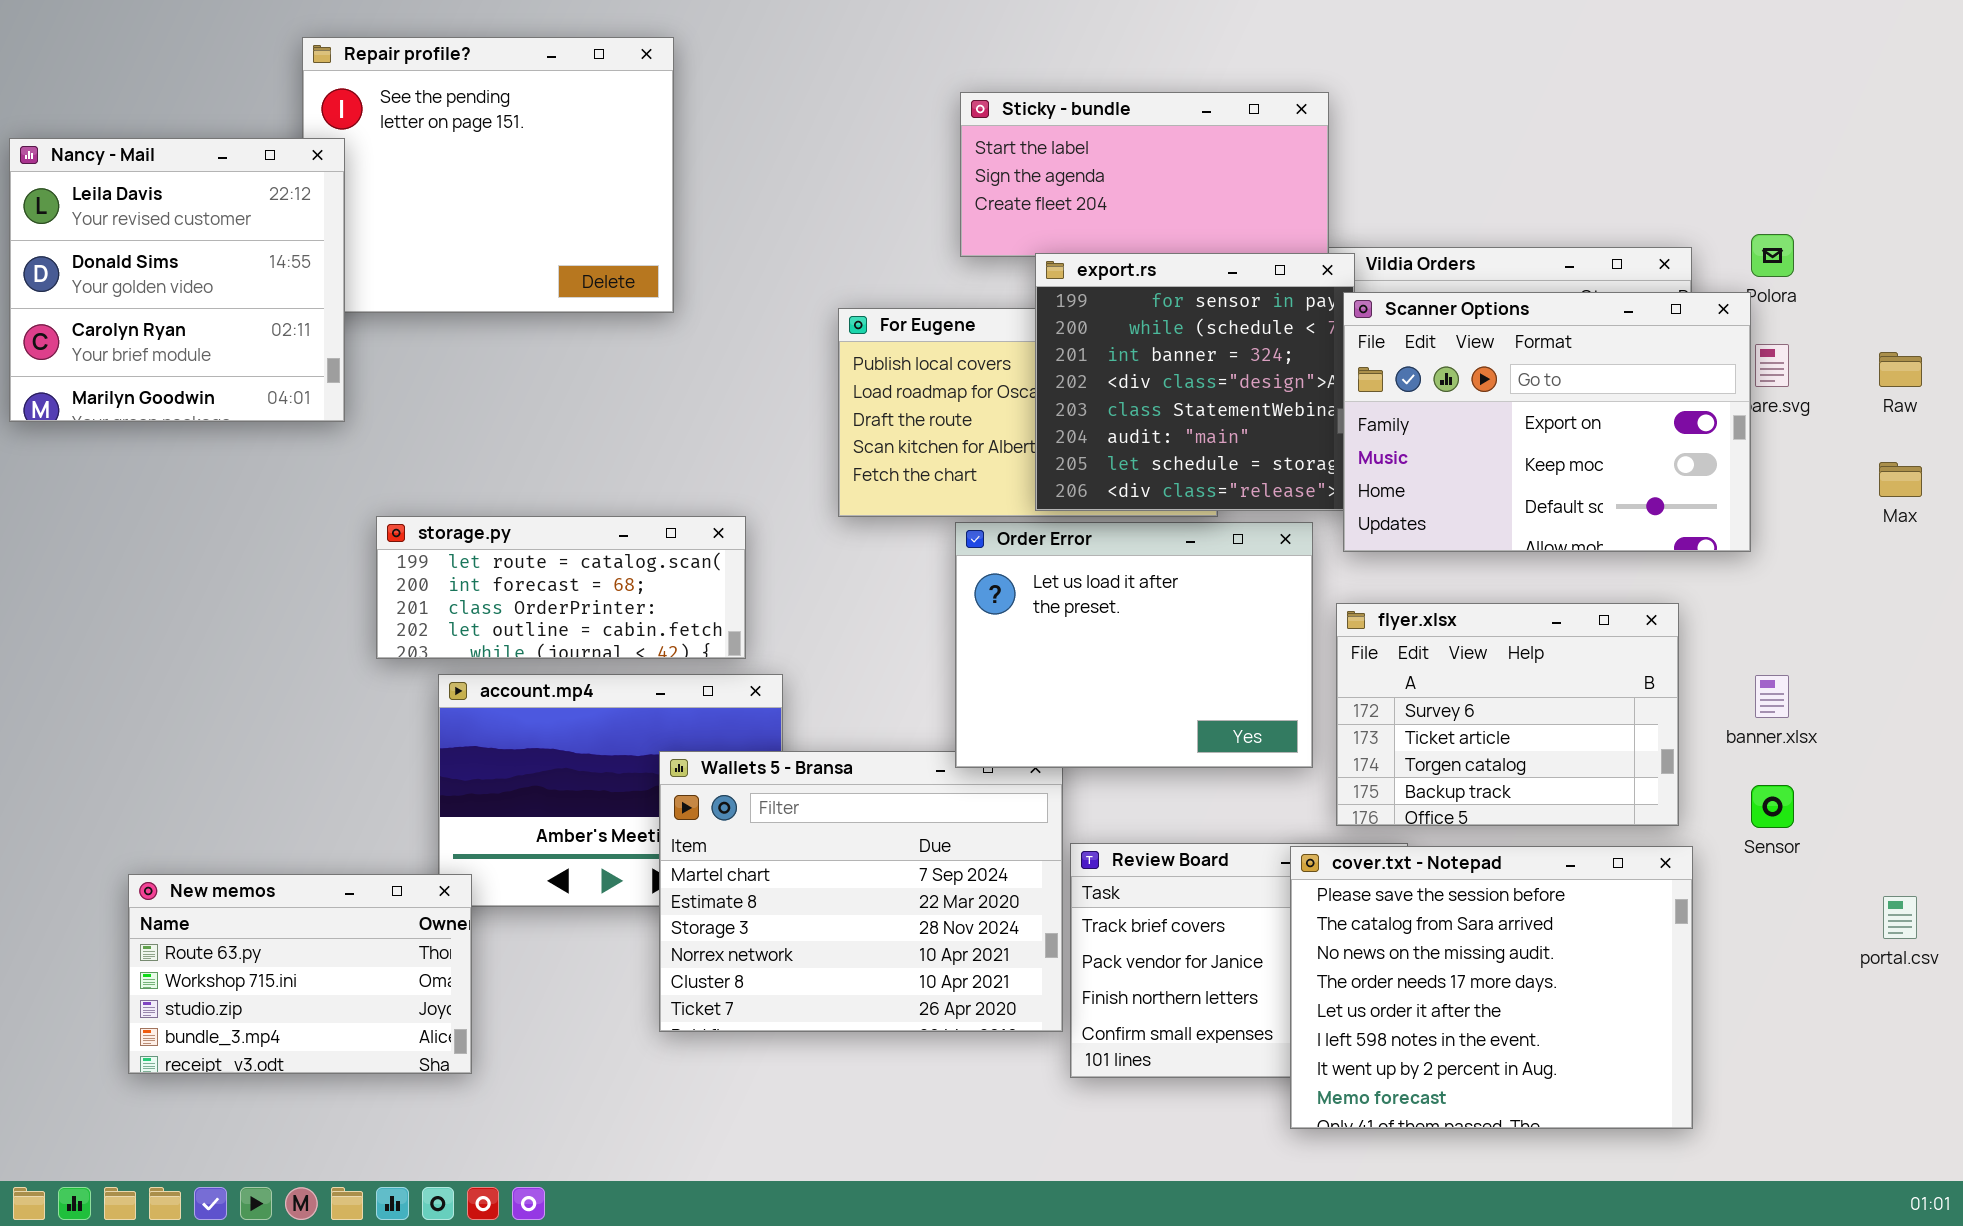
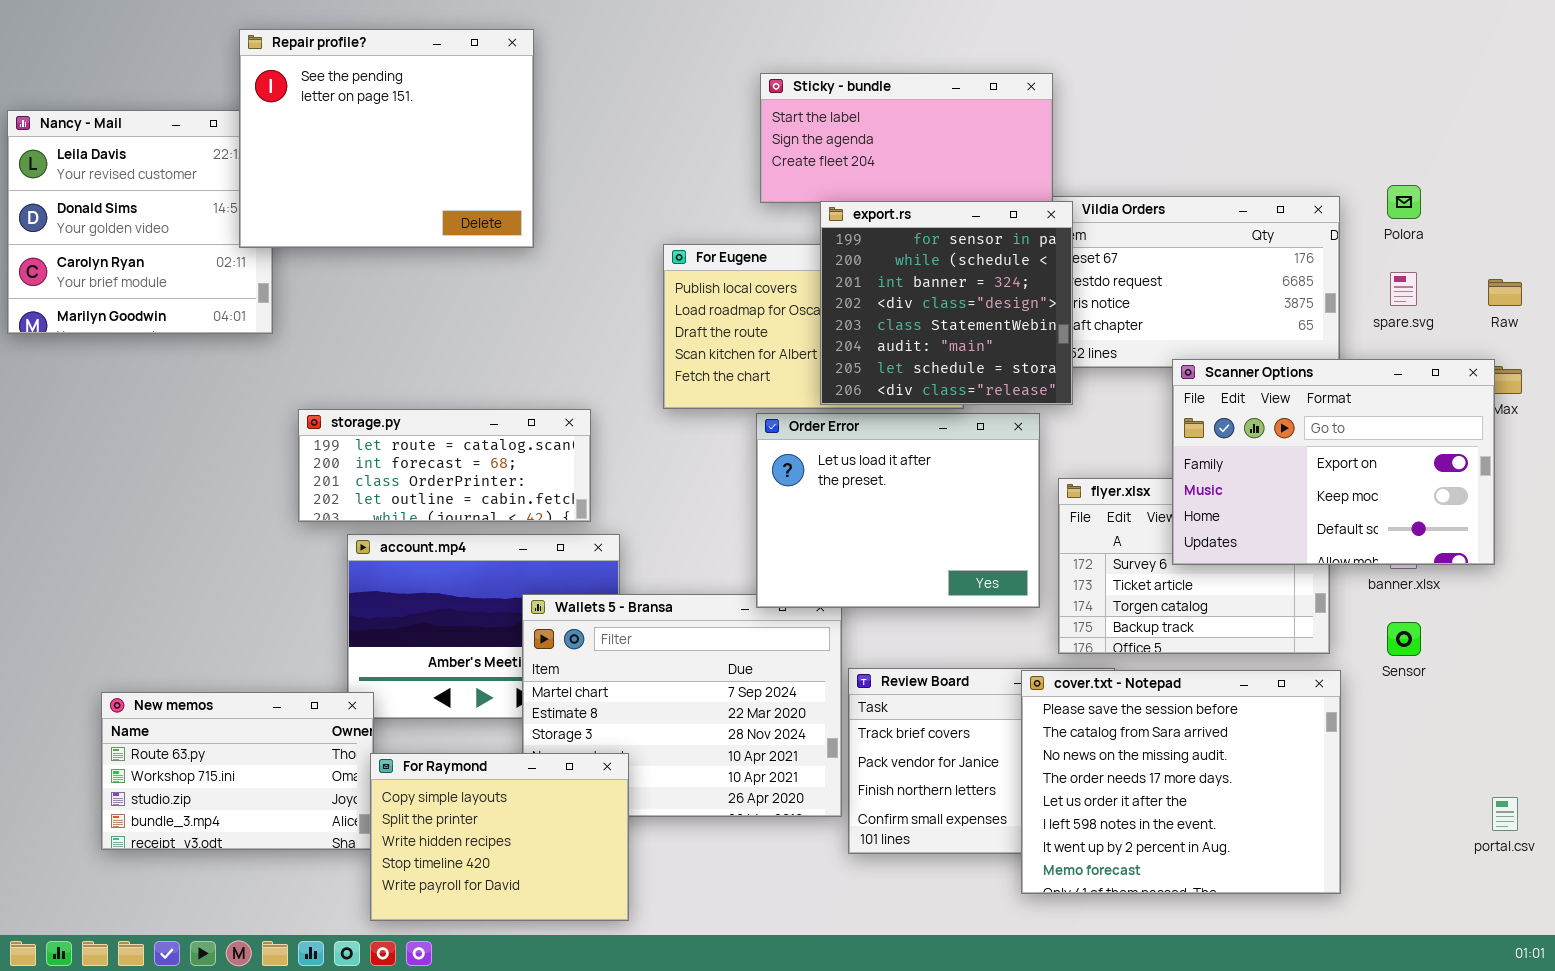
Repair profile?: [302,37,674,313] -> [239,29,534,248], raised
Scanner Options: [1343,292,1751,552] -> [1172,359,1495,565], moved
portal.csv: [1883,896,1917,939] -> [1492,797,1518,831], moved
For Raymond: none -> [370,753,629,921], opened

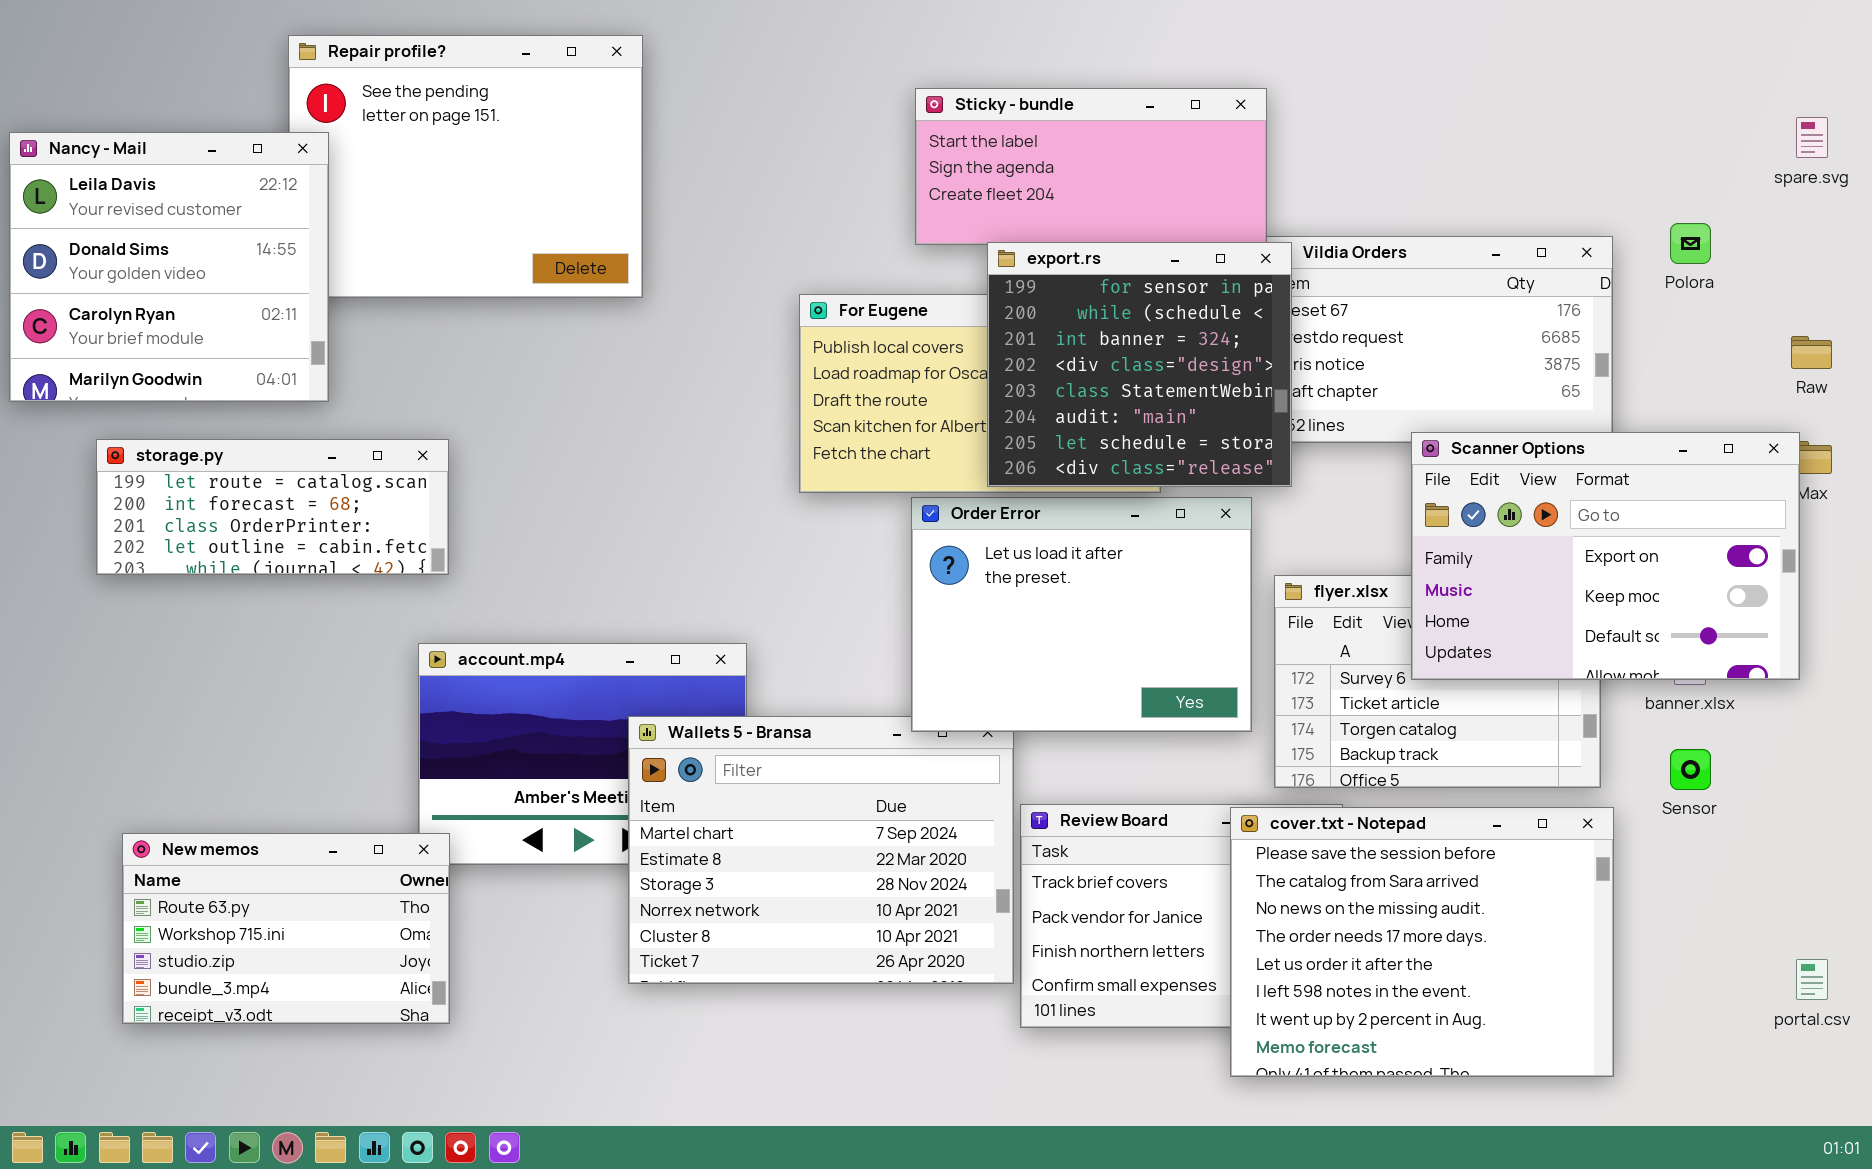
Nancy - Mail: [7,110,273,334] -> [9,132,329,402], raised
spare.svg: [1390,272,1417,306] -> [1796,117,1828,158], moved
storage.py: [298,409,591,522] -> [96,439,449,575], moved
For Raymond: [370,753,629,921] -> none, closed

